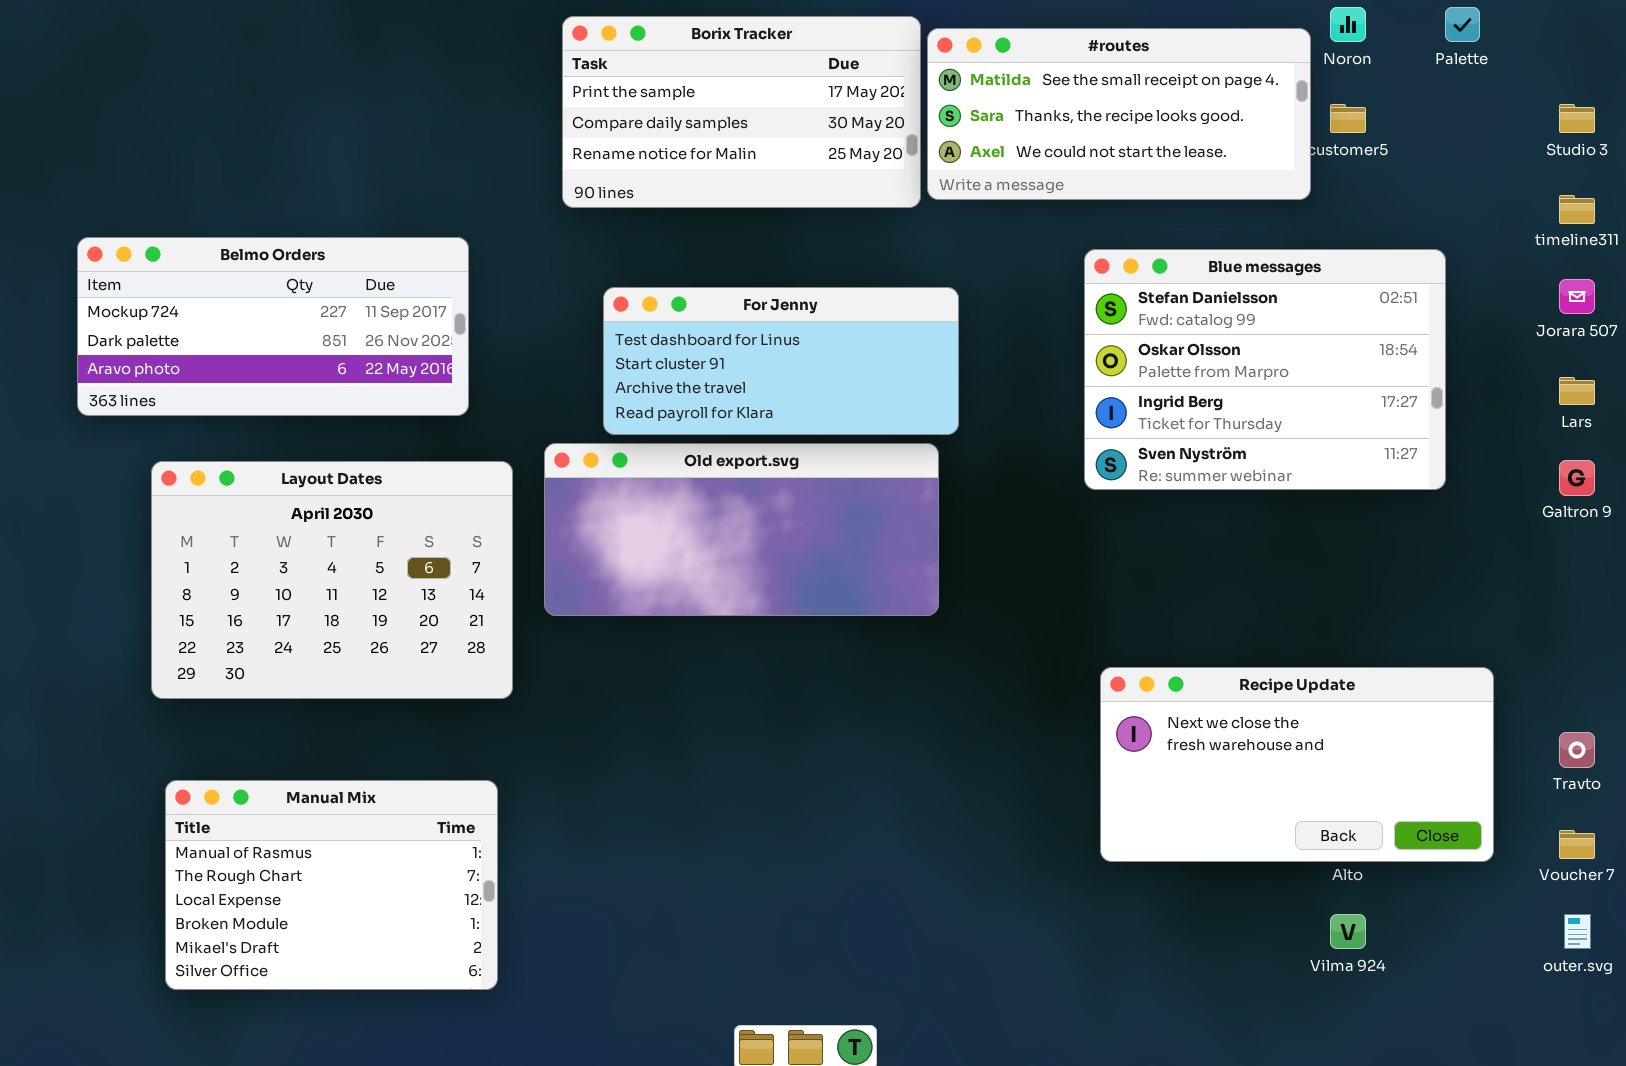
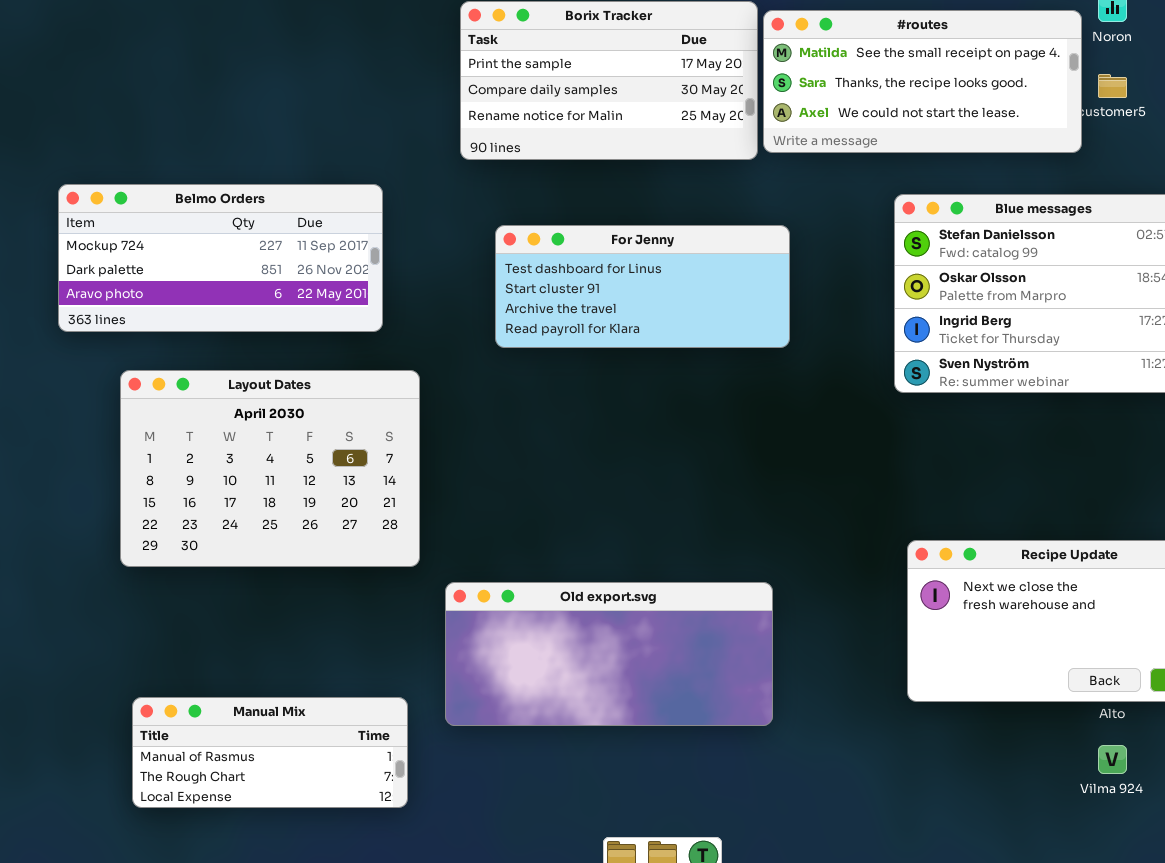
Old export.svg: [544,443,939,616] -> [445,582,773,726], moved
Manual Mix: [165,780,498,990] -> [132,697,408,808], resized

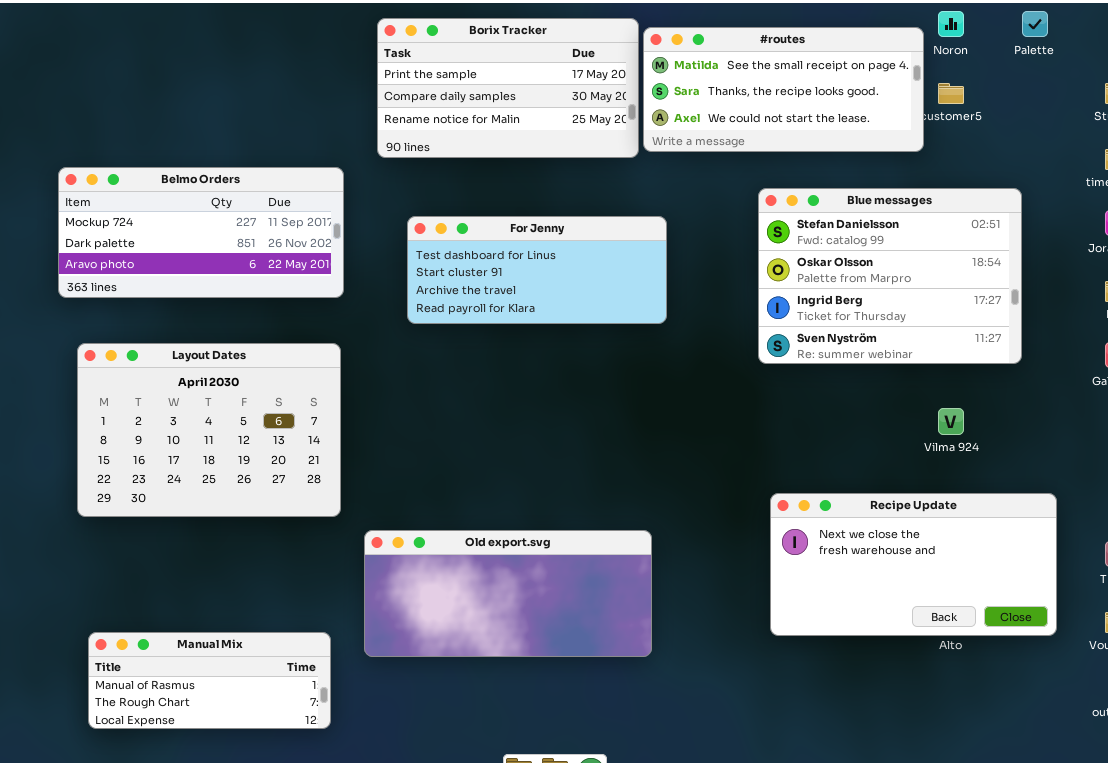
Belmo Orders: [58,184,383,332] -> [58,167,344,298], moved
Vilma 924: [1098,745,1127,774] -> [938,408,964,435], moved

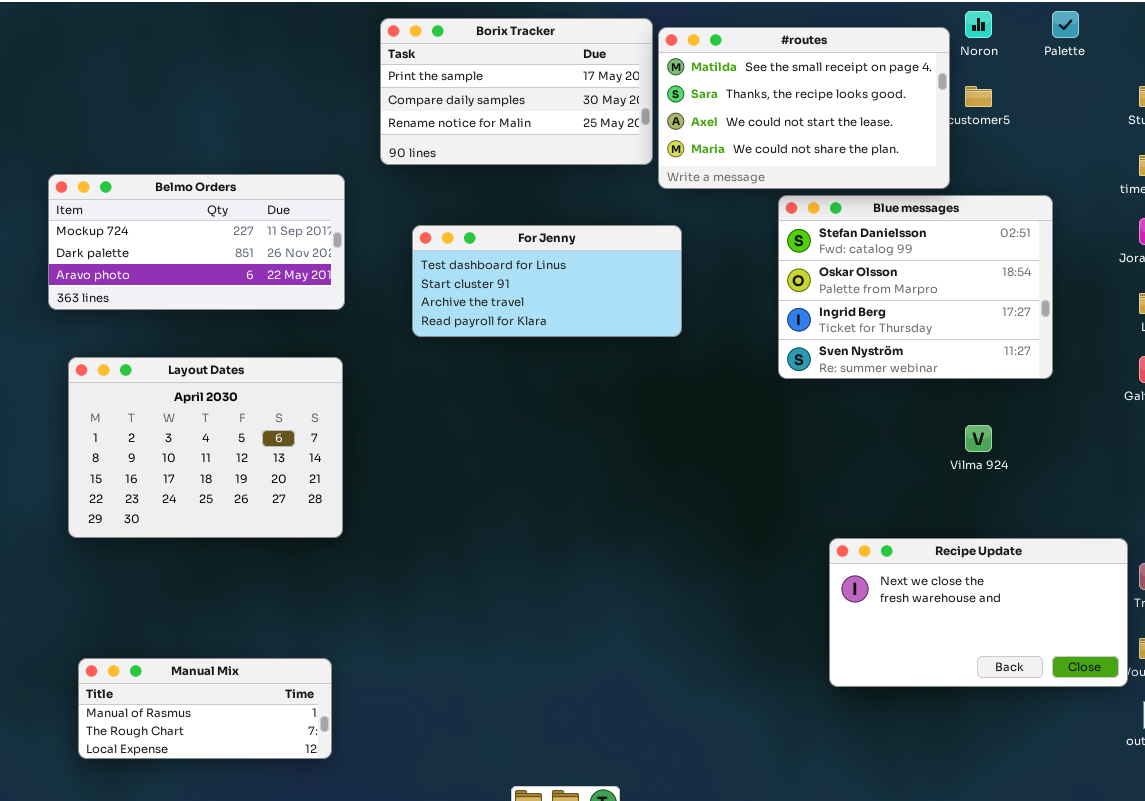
#routes: [643,27,924,152] -> [658,27,950,189], resized
Recipe Update: [770,493,1057,636] -> [829,538,1128,687], moved
Old export.svg: [364,530,652,657] -> none, closed

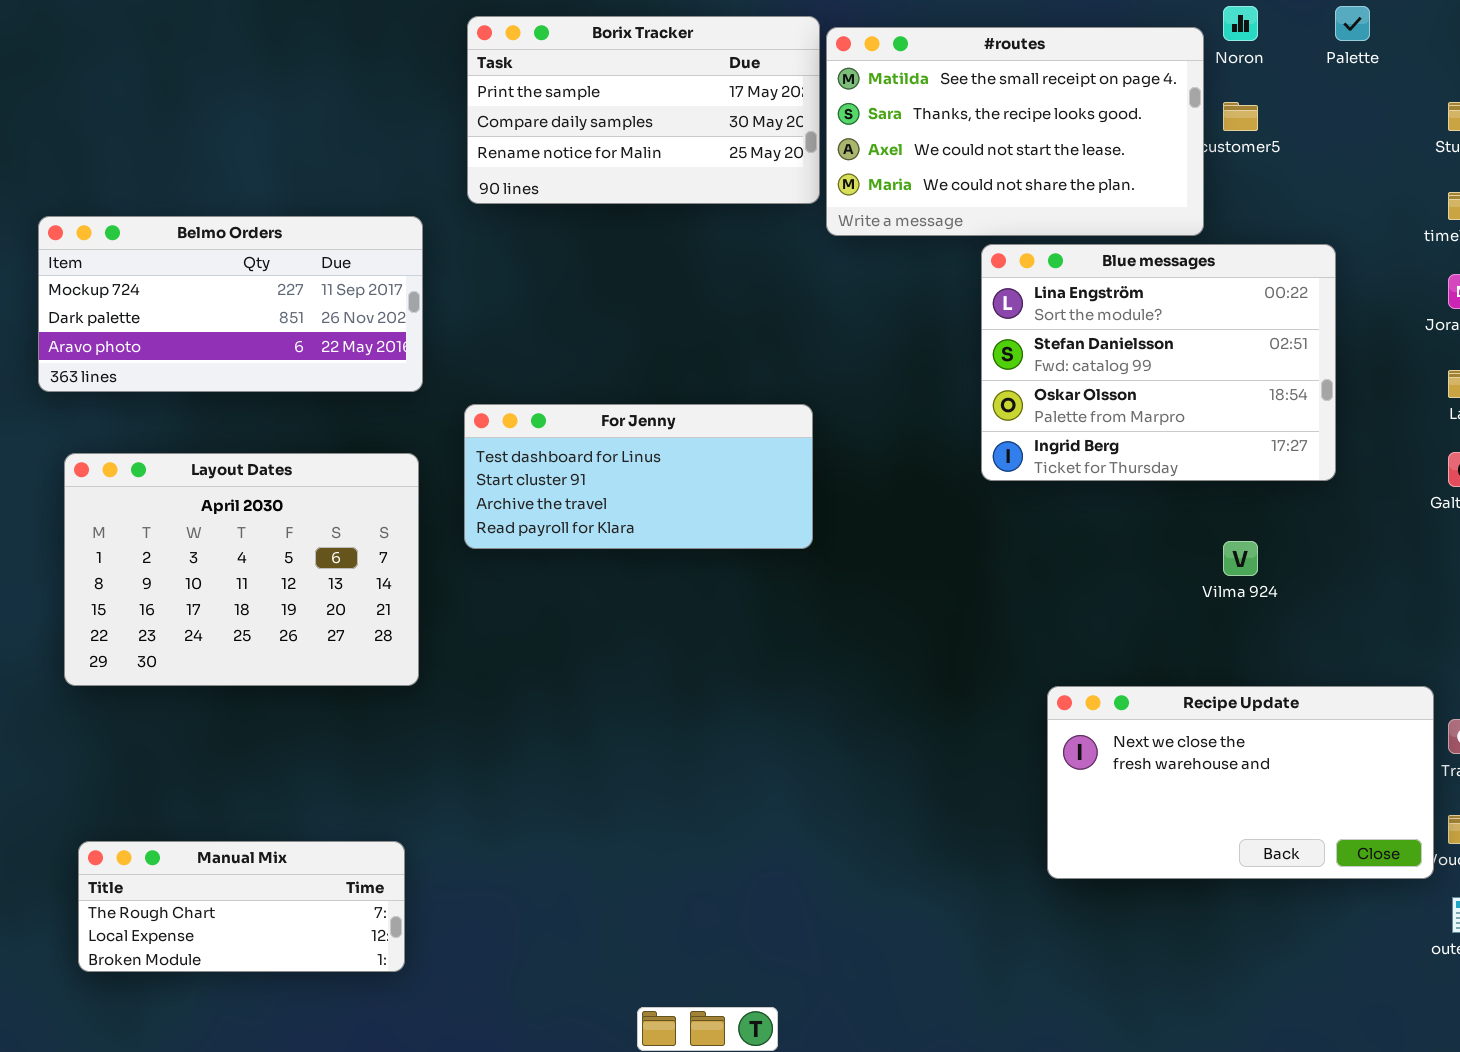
Blue messages: [778,195,1053,379] -> [981,244,1336,481], scrolled up 1 row
For Jenny: [412,225,682,337] -> [464,404,813,549], moved
Manual Mix: [78,658,332,759] -> [78,841,405,972], scrolled down 1 row

